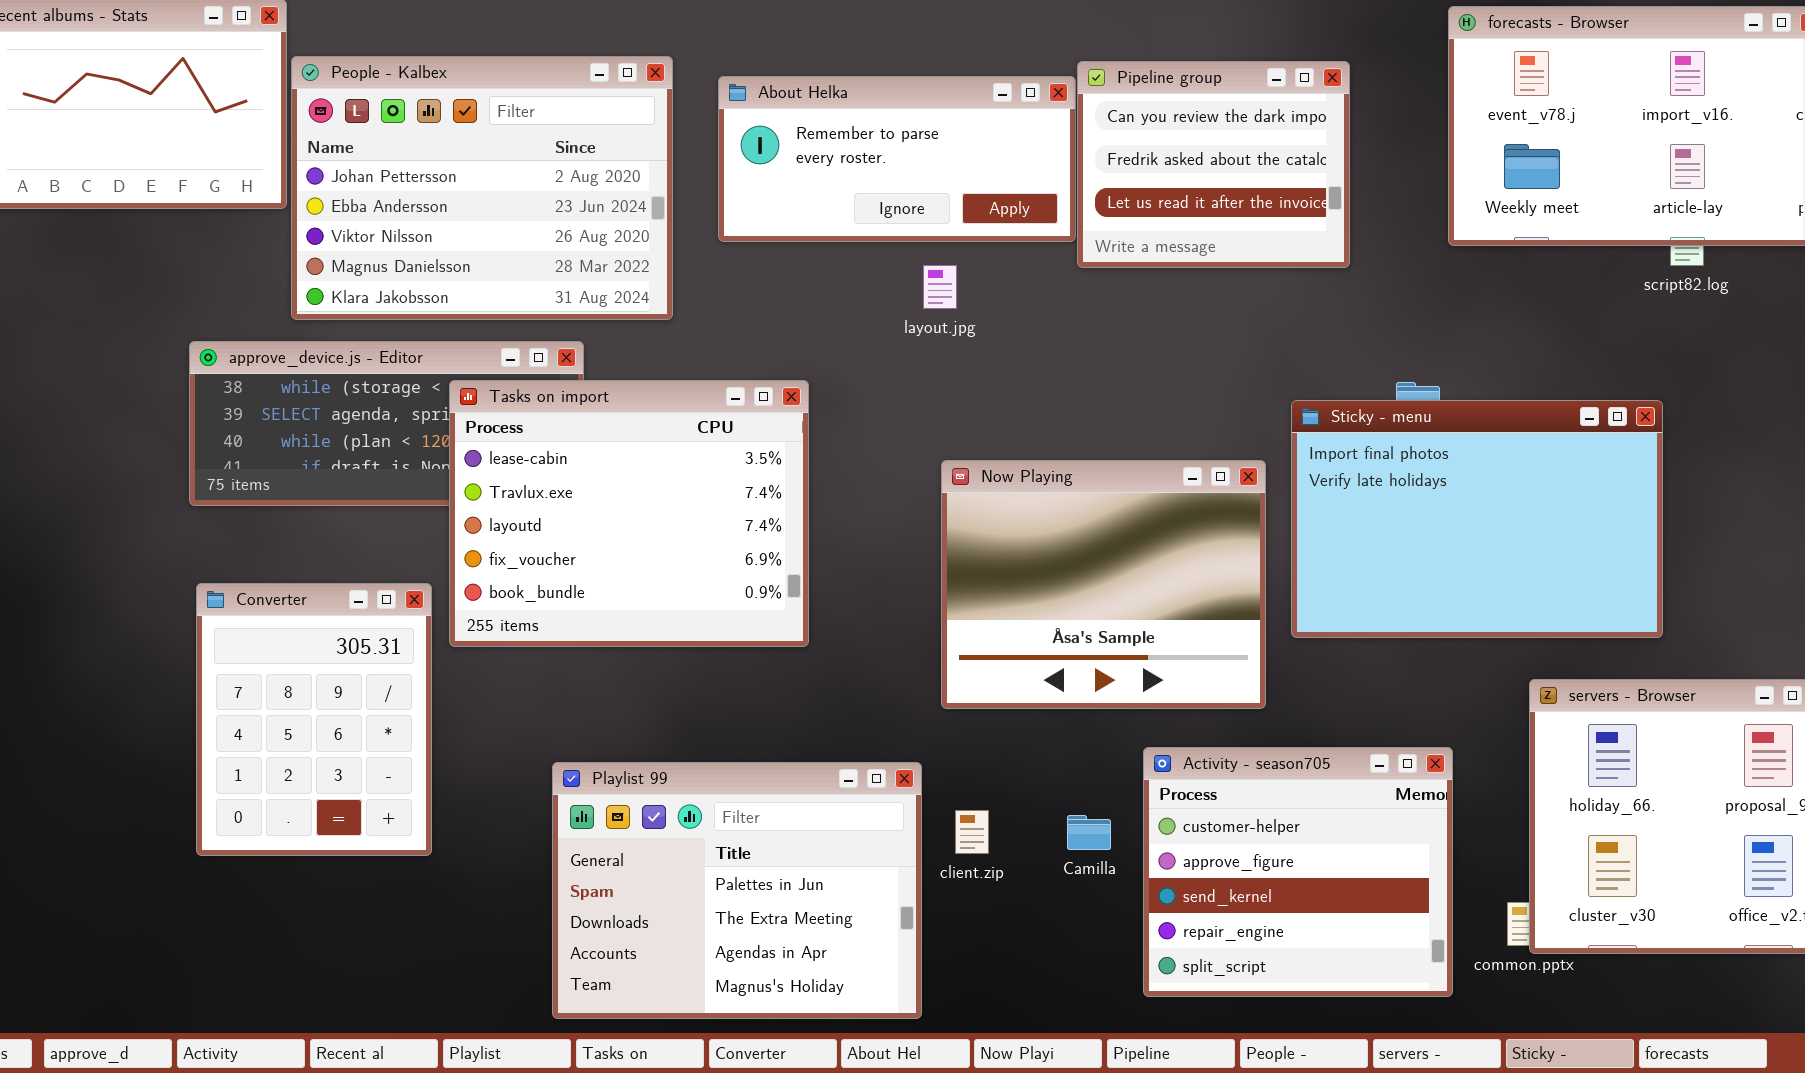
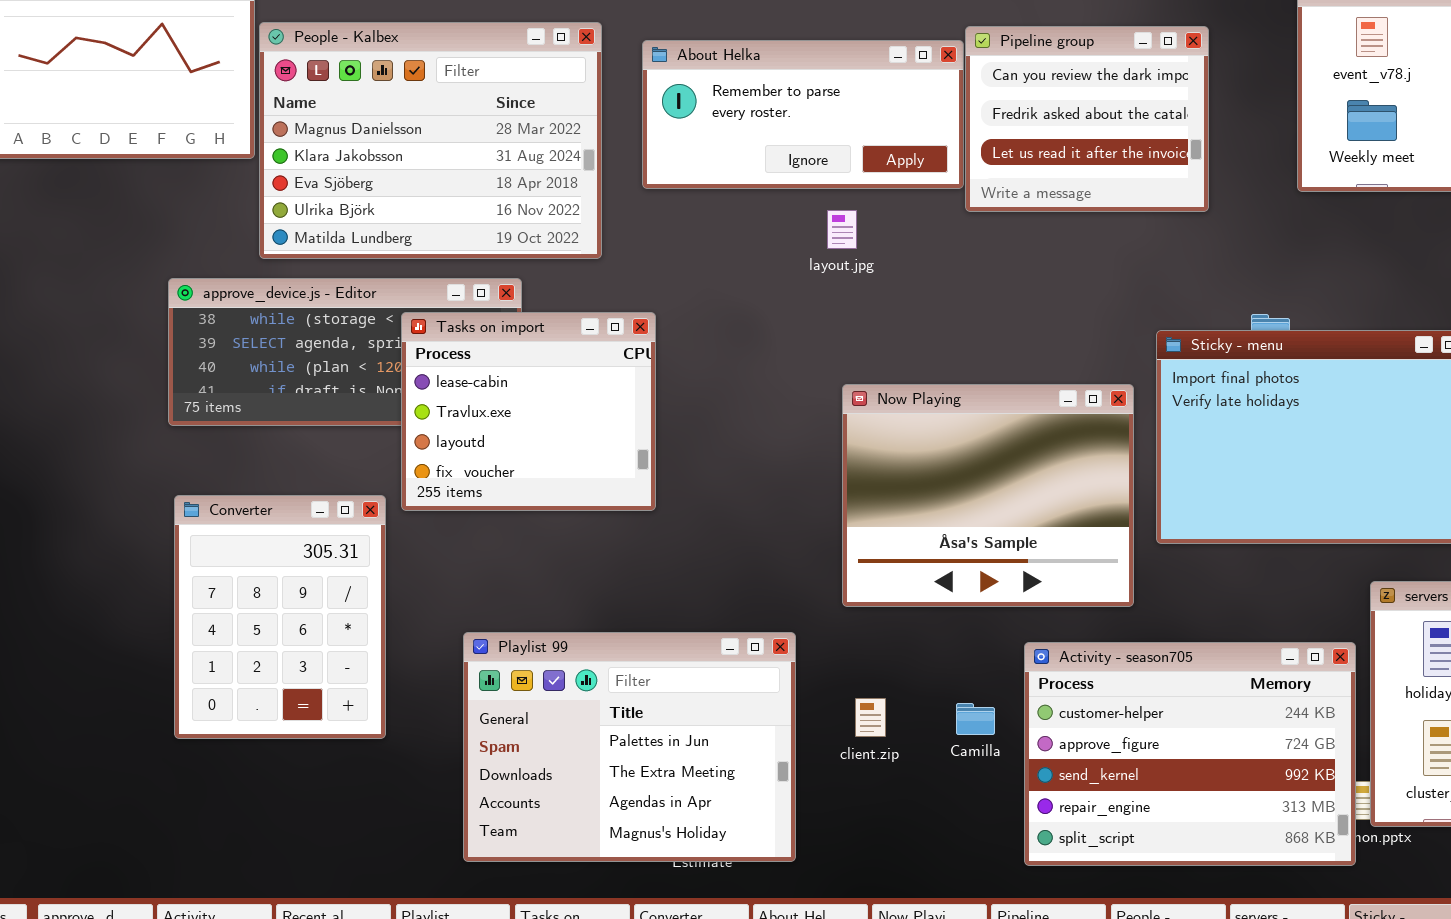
People - Kalbex: [291,56,673,320] -> [259,22,602,259], scrolled down 3 rows
Tasks on import: [449,380,809,647] -> [401,312,656,511], resized
Activity - season705: [1143,747,1453,997] -> [1024,642,1356,866], resized
Playlist 99: [552,762,922,1019] -> [463,632,796,862], moved

